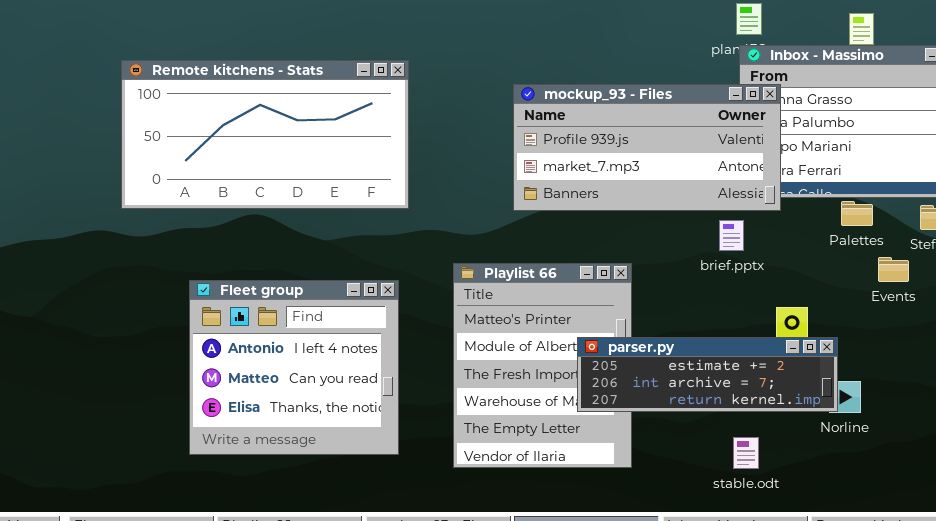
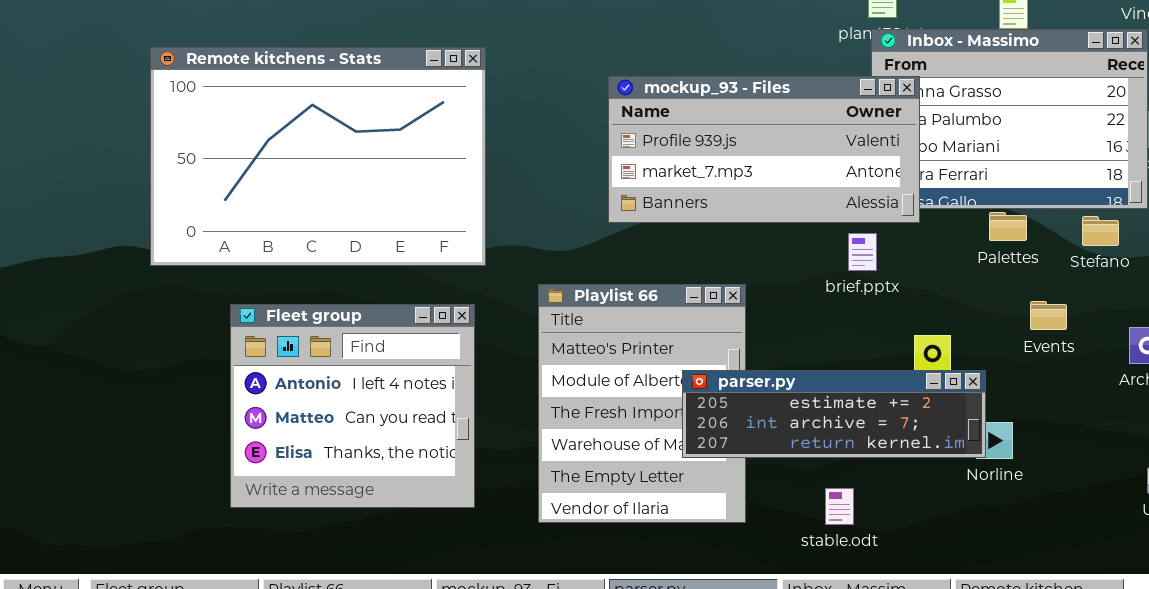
Remote kitchens - Stats: [121,60,409,209] -> [150,47,486,266], resized
Events: [878,257,909,282] -> [1030,301,1067,330], moved
stable.odt: [733,437,759,469] -> [825,488,854,525], moved

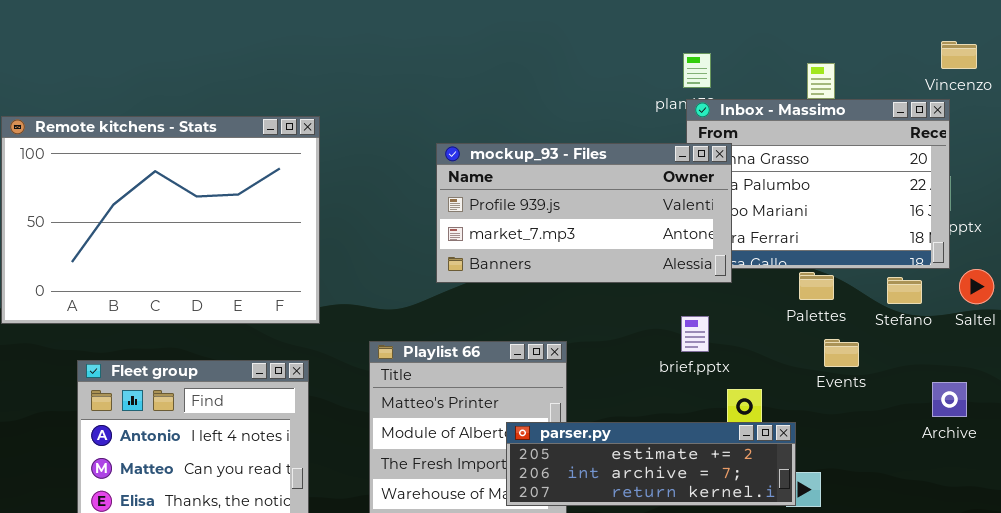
brief.pptx: [848,233,877,271] -> [681,316,709,352], moved
Events: [1030,301,1067,330] -> [824,339,859,367], moved

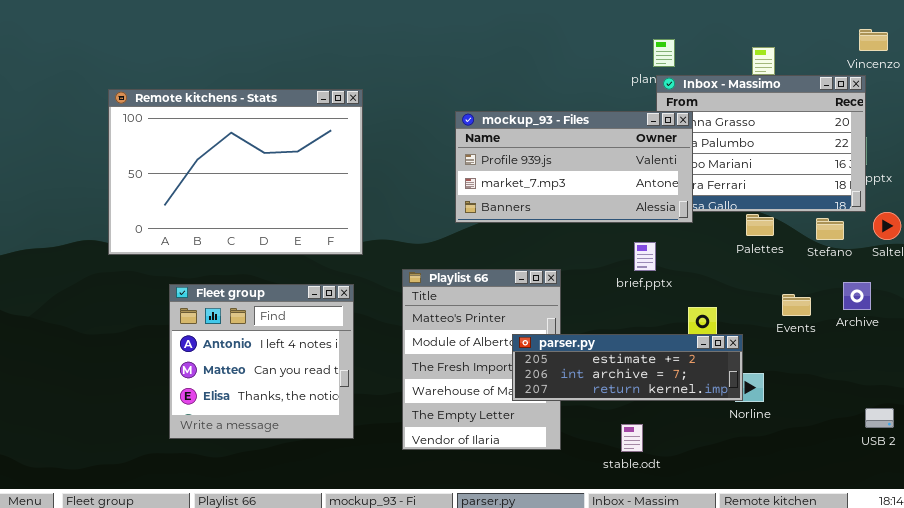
brief.pptx: [681,316,709,352] -> [634,242,656,271], moved
Events: [824,339,859,367] -> [782,294,811,316], moved
Archive: [932,382,967,417] -> [843,282,871,310], moved

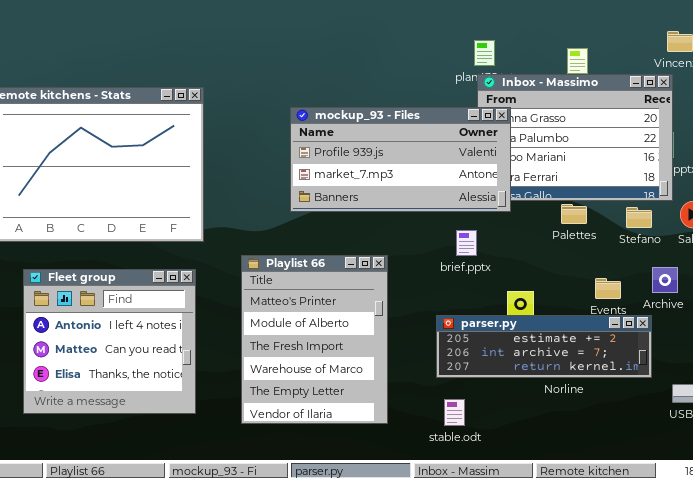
parser.py: [512,334,743,401] -> [436,315,652,378], moved

